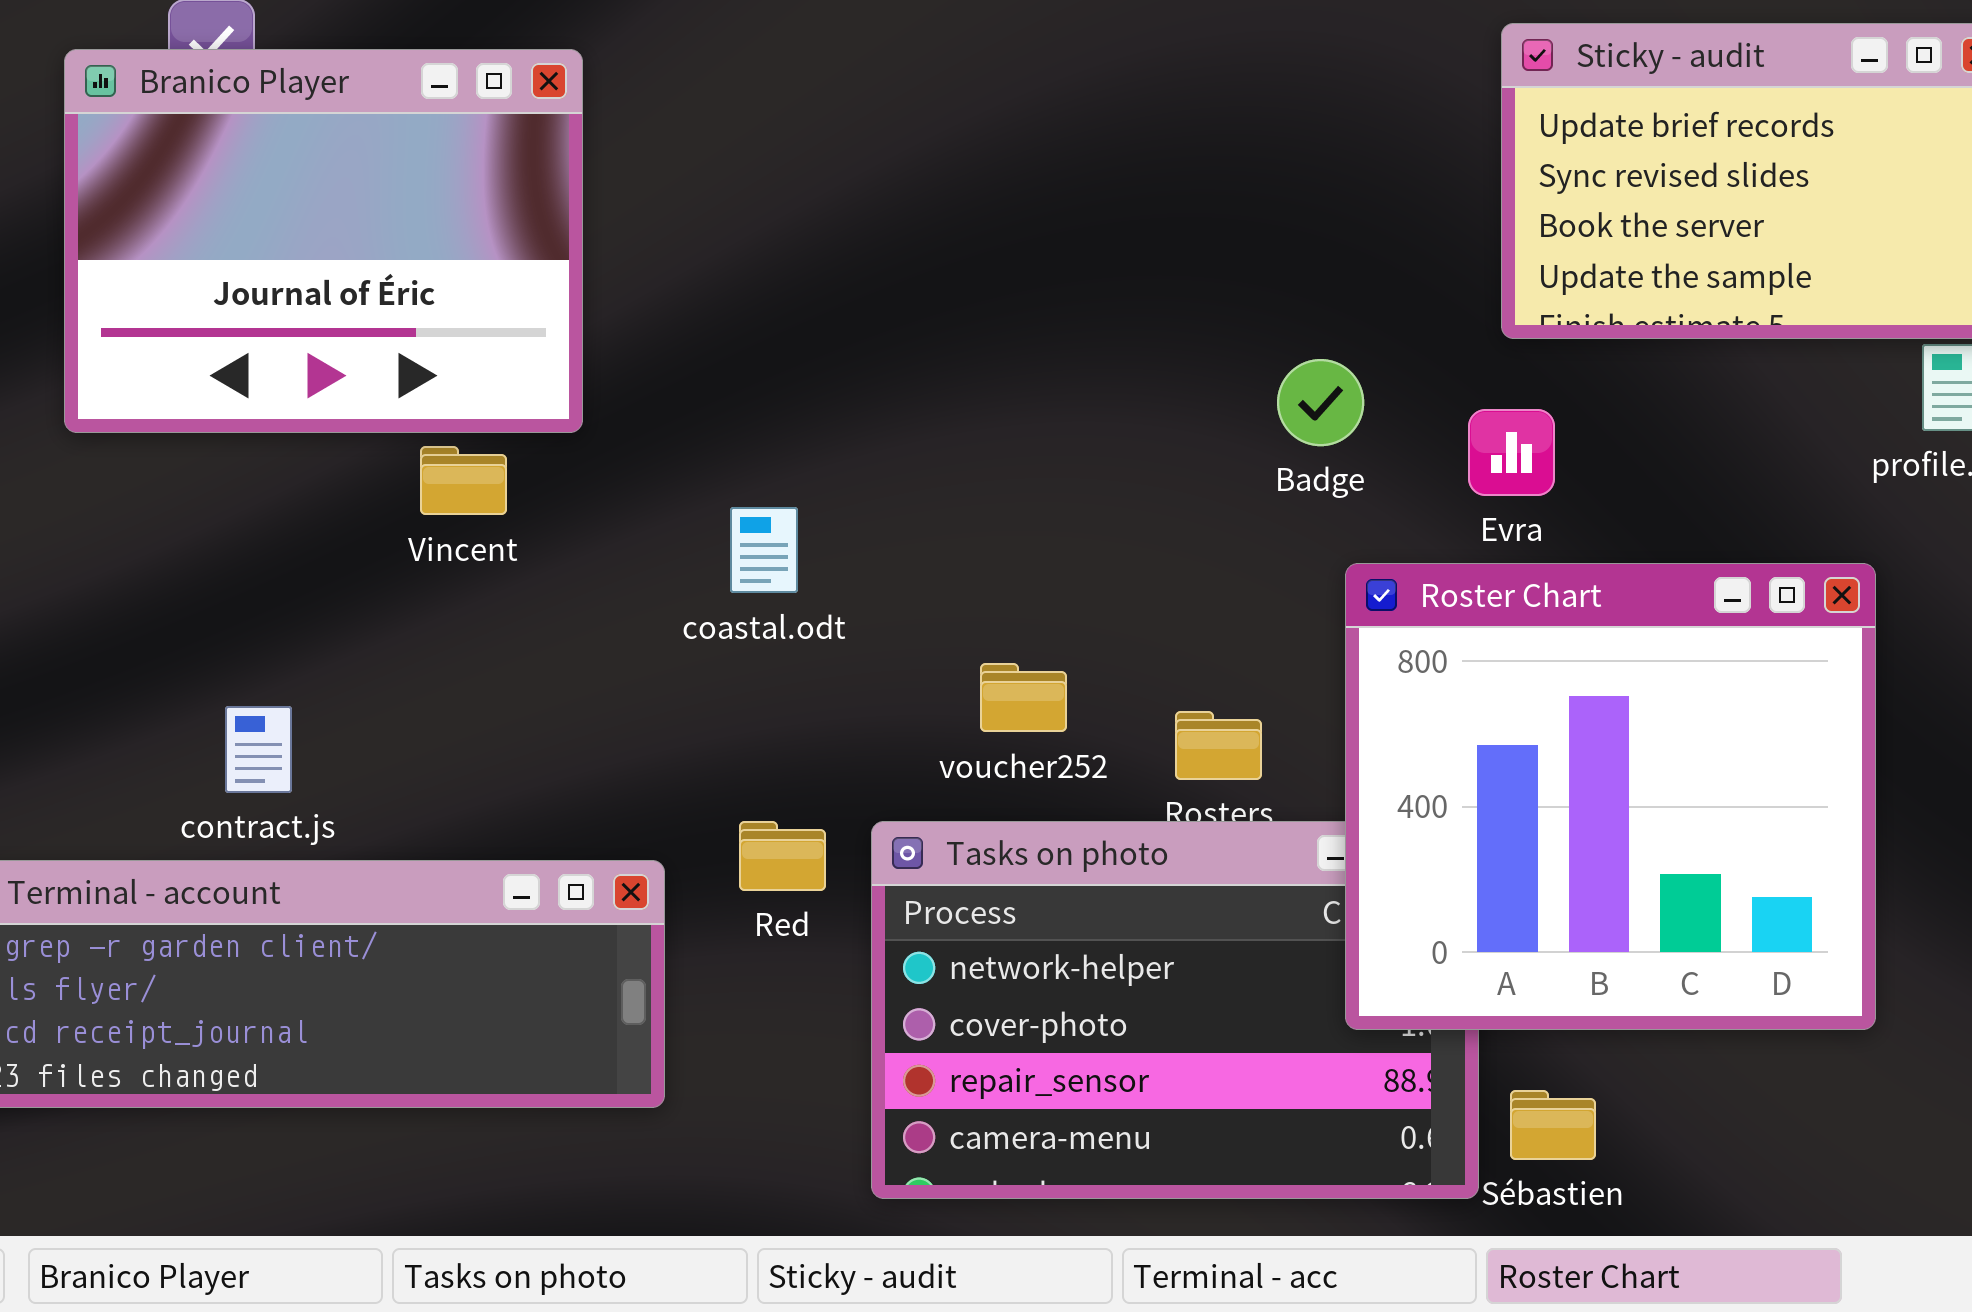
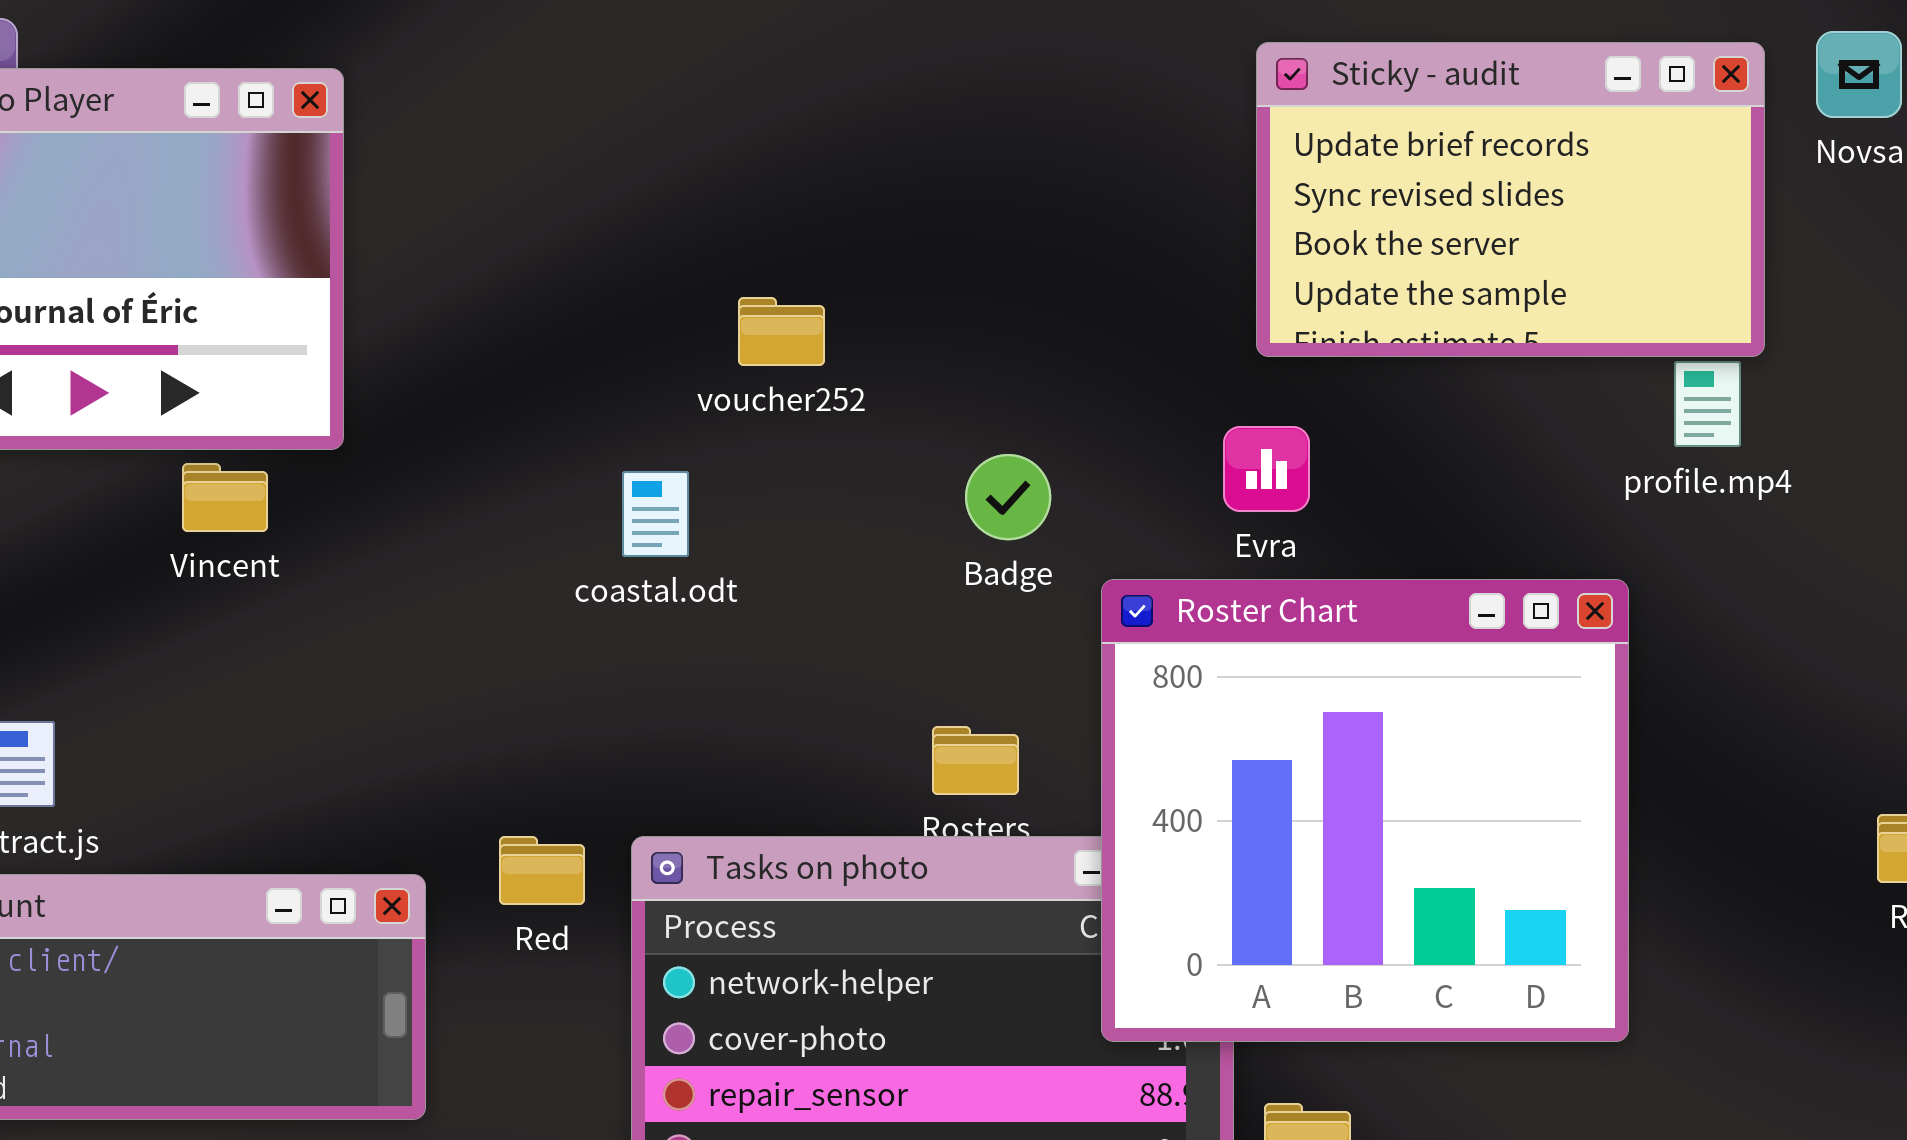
Badge: [1277,359,1364,446] -> [965,454,1051,540], moved
coastal.odt: [730,507,798,593] -> [622,471,689,557], moved
voucher252: [980,663,1067,732] -> [738,297,825,366], moved

